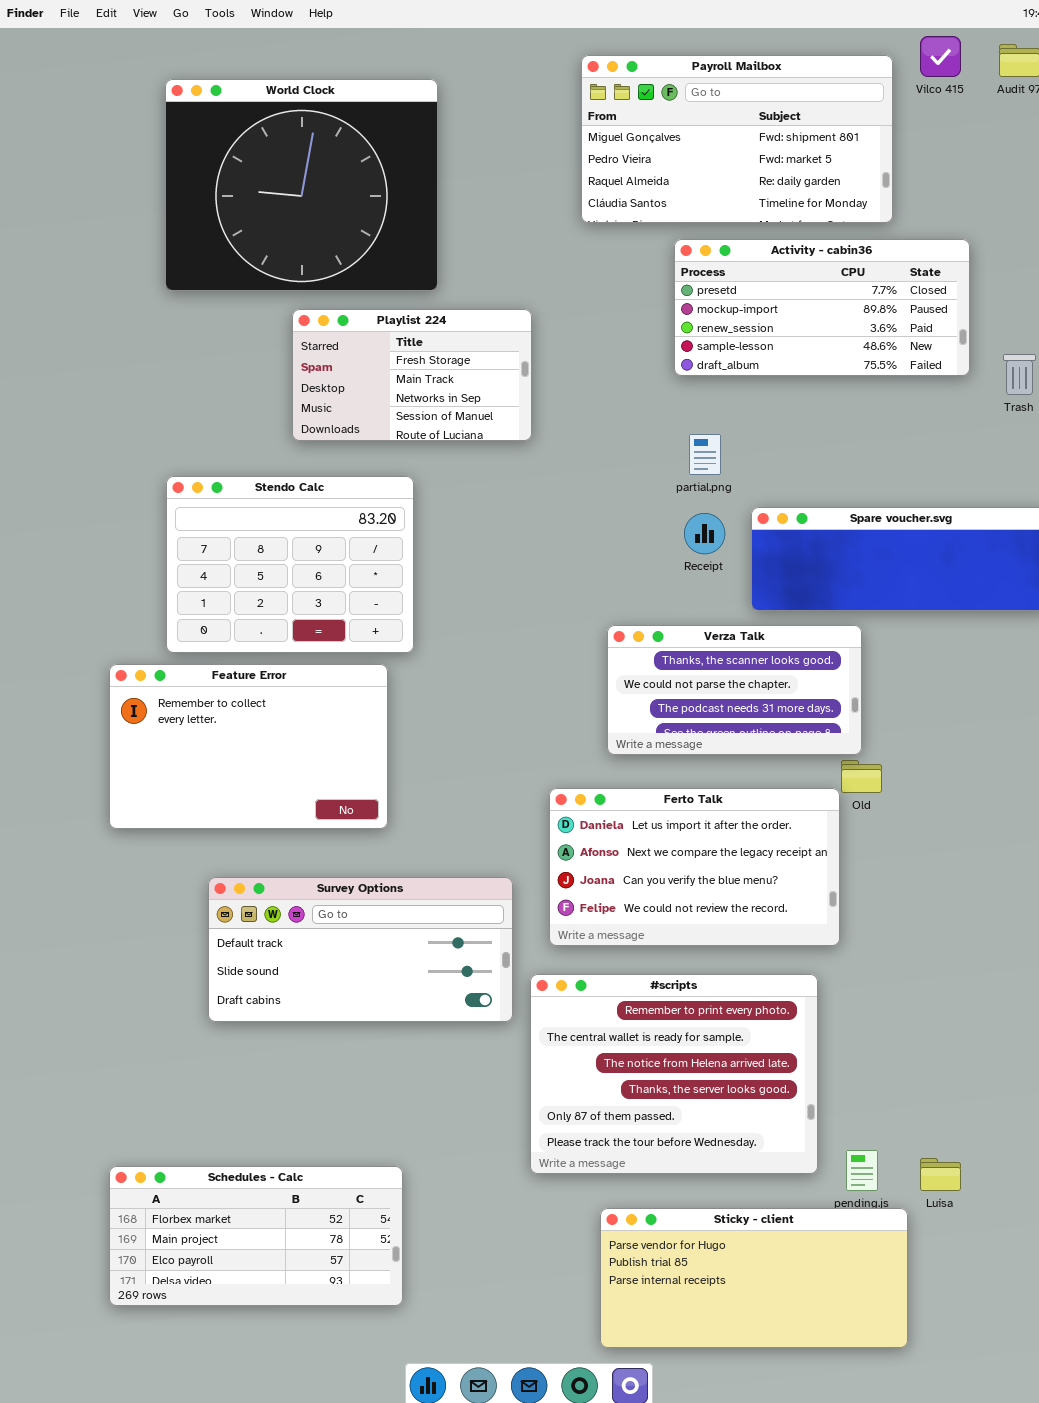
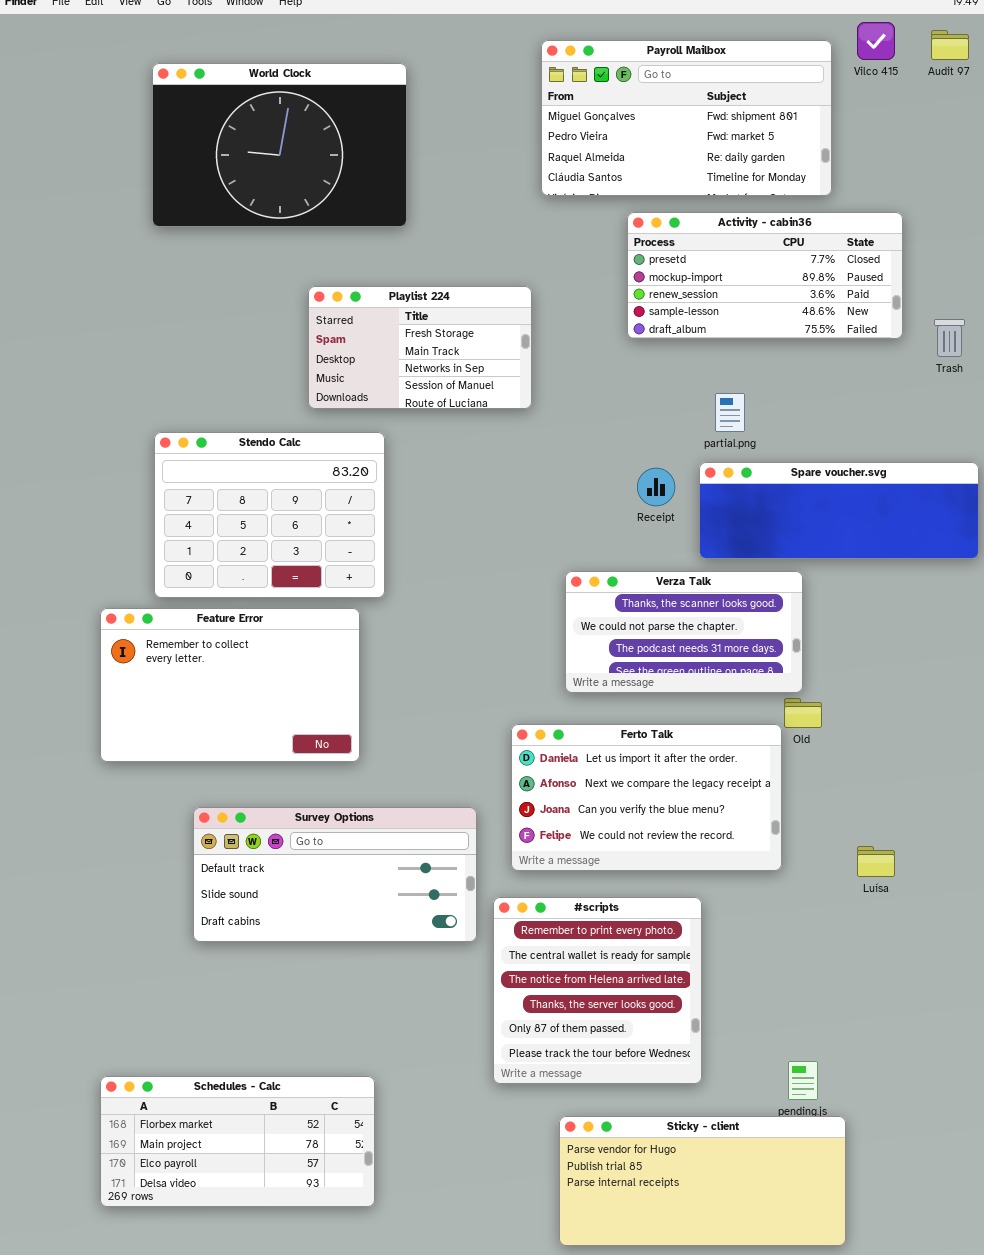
World Clock: [165,79,438,291] -> [152,63,407,227], resized
Playlist 224: [292,309,532,441] -> [308,286,532,409], moved
partial.png: [689,434,721,475] -> [715,393,745,432], moved
#scripts: [530,974,818,1174] -> [493,897,702,1084], resized
Luísa: [920,1158,961,1191] -> [857,846,895,877], moved

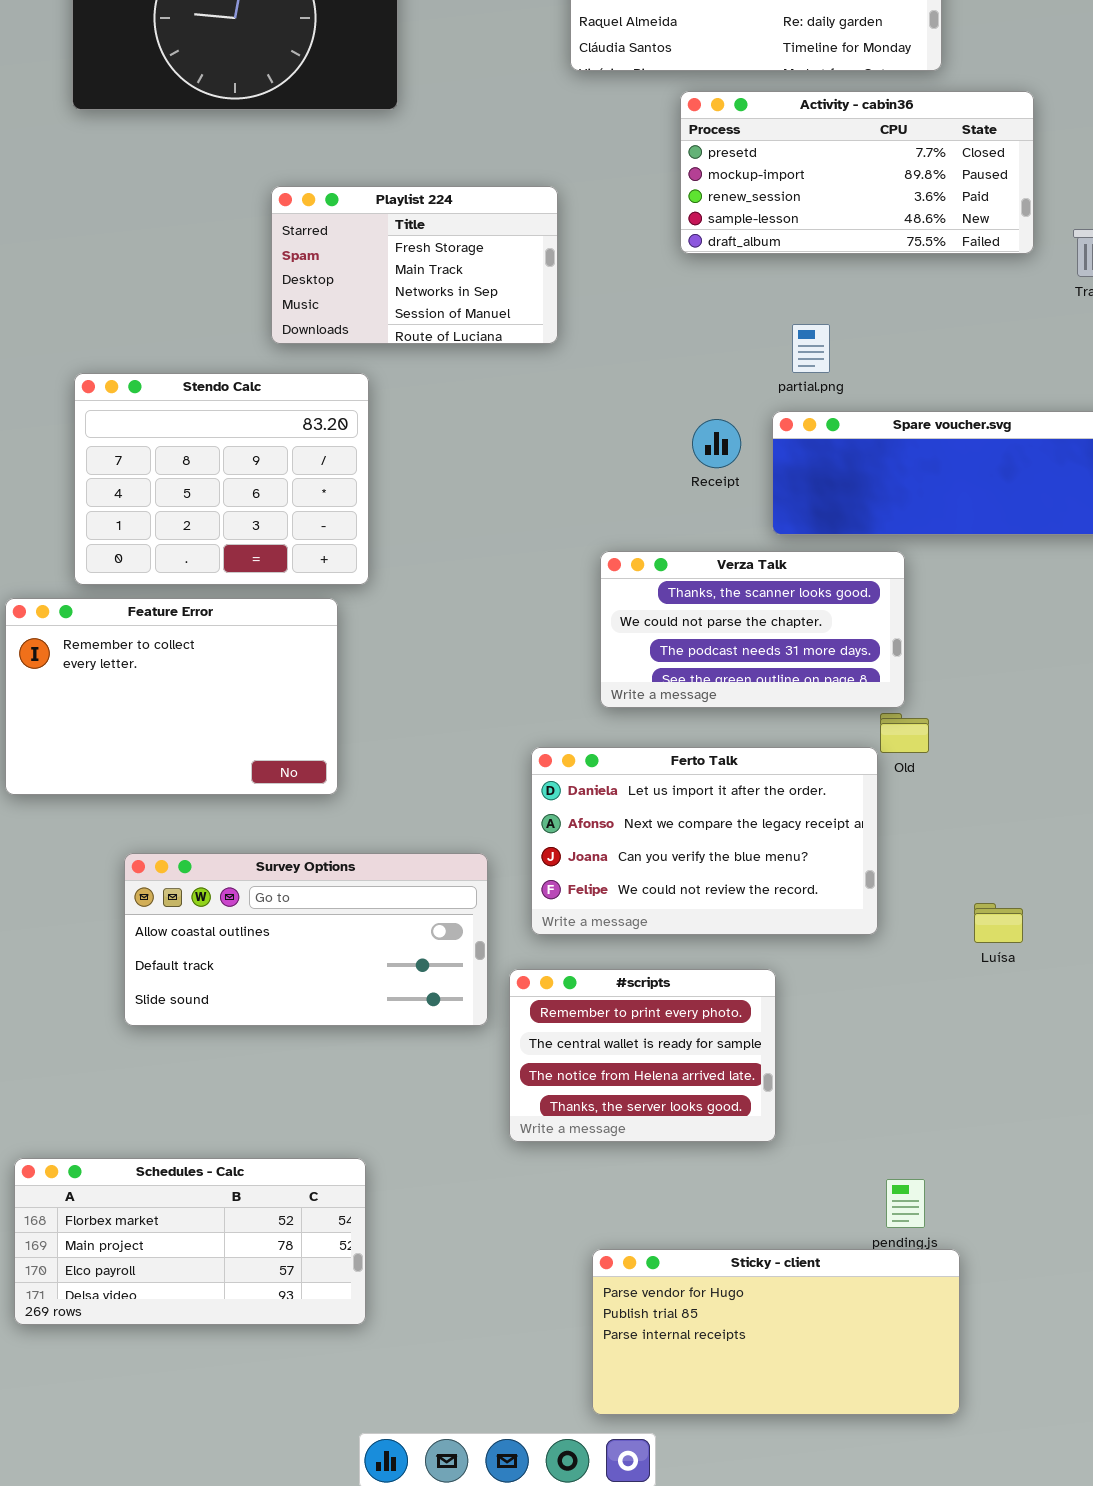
Survey Options: [193,807,477,942] -> [124,853,488,1026], scrolled up 1 row
#scripts: [493,897,702,1084] -> [509,969,776,1142], resized
Schedules - Calc: [100,1076,375,1207] -> [14,1158,366,1325], moved

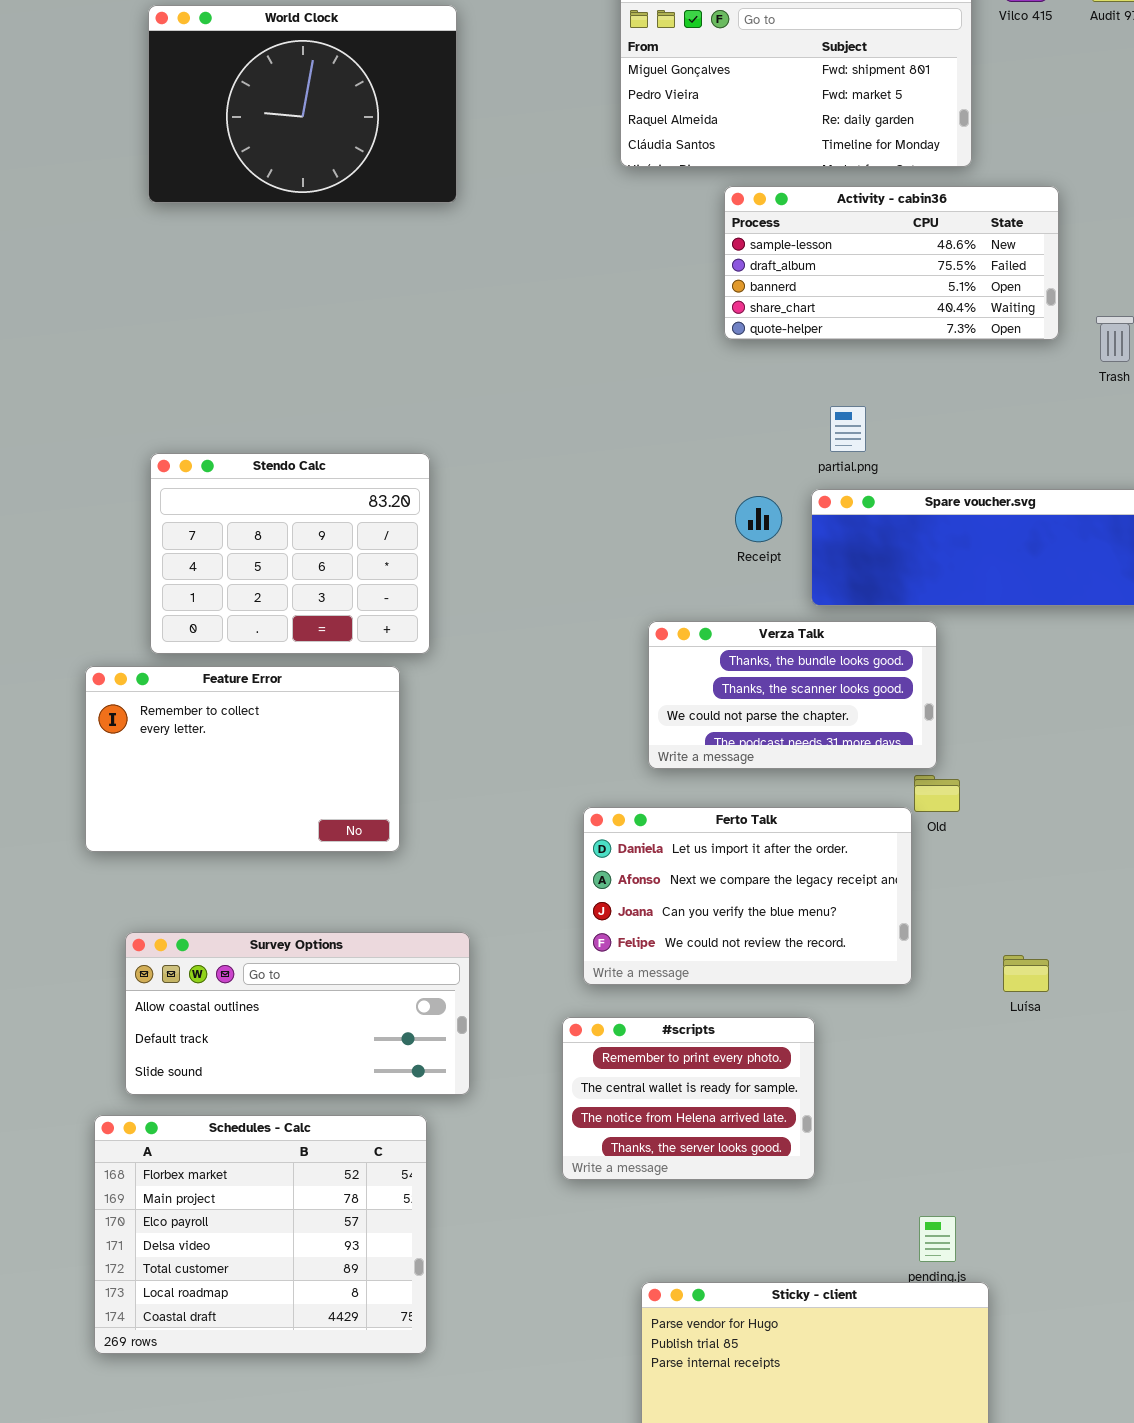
Activity - cabin36: [680,91,1034,254] -> [724,186,1059,340], scrolled down 3 rows
Playlist 224: [271,186,558,344] -> none, closed
Verza Talk: [600,551,905,708] -> [648,621,937,769], scrolled up 1 row
Survey Options: [124,853,488,1026] -> [125,932,470,1095], moved
Schedules - Calc: [14,1158,366,1325] -> [94,1115,427,1354], resized

